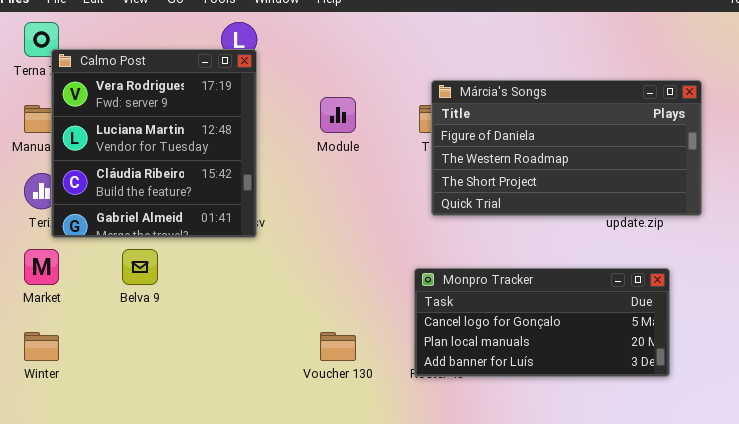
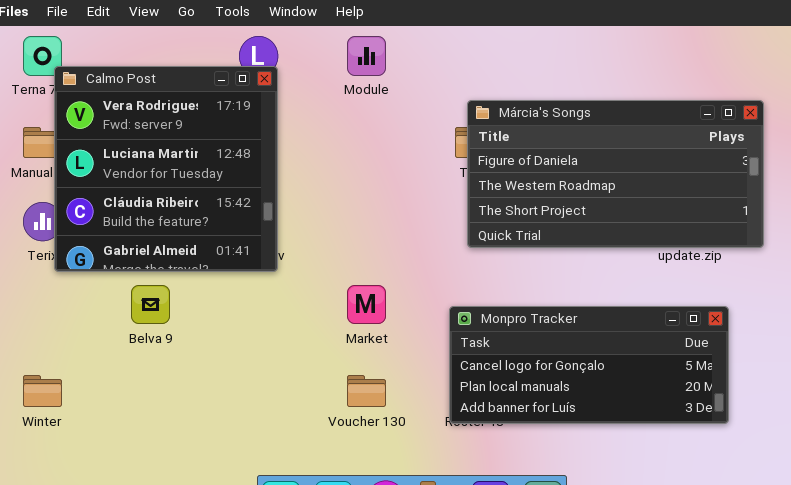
Module: [320,97,356,133] -> [347,36,386,76], moved
Market: [24,249,59,285] -> [347,285,386,324], moved

